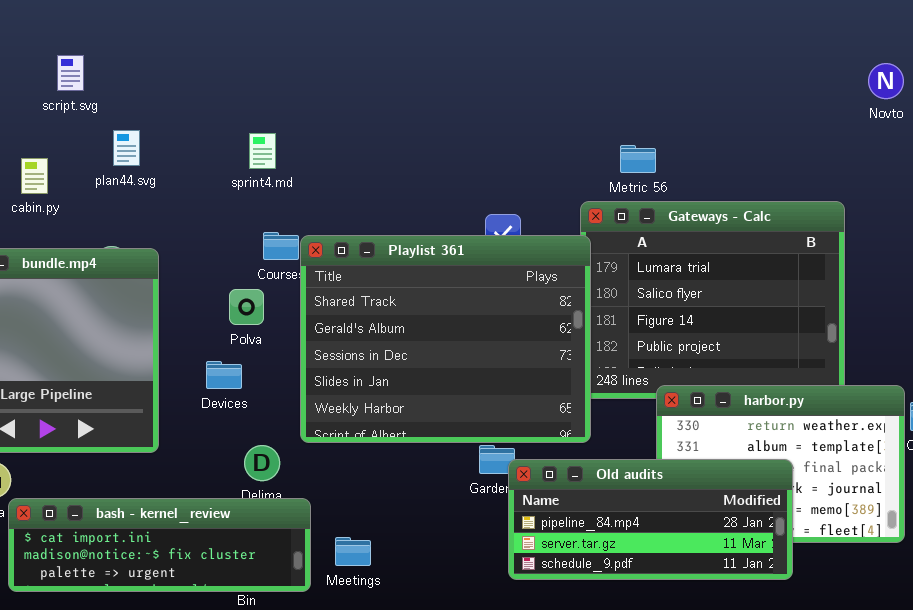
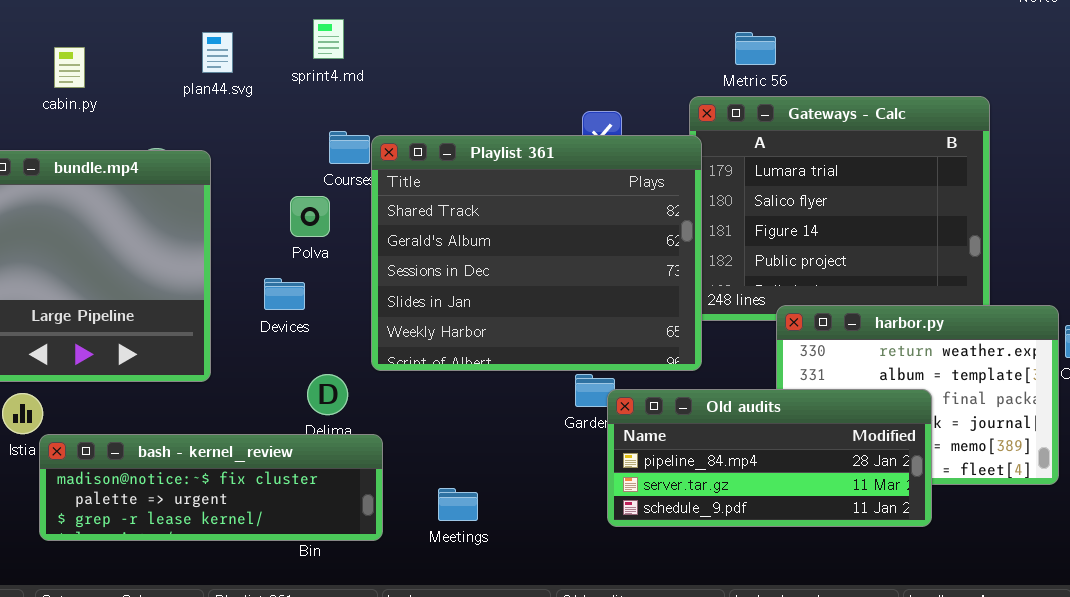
plan44.svg: [113,130,140,166] -> [202,32,233,73], moved
bash - kernel_review: [8,498,311,592] -> [39,434,383,541], scrolled down 1 row
Meetings: [335,537,371,566] -> [438,488,478,521], moved

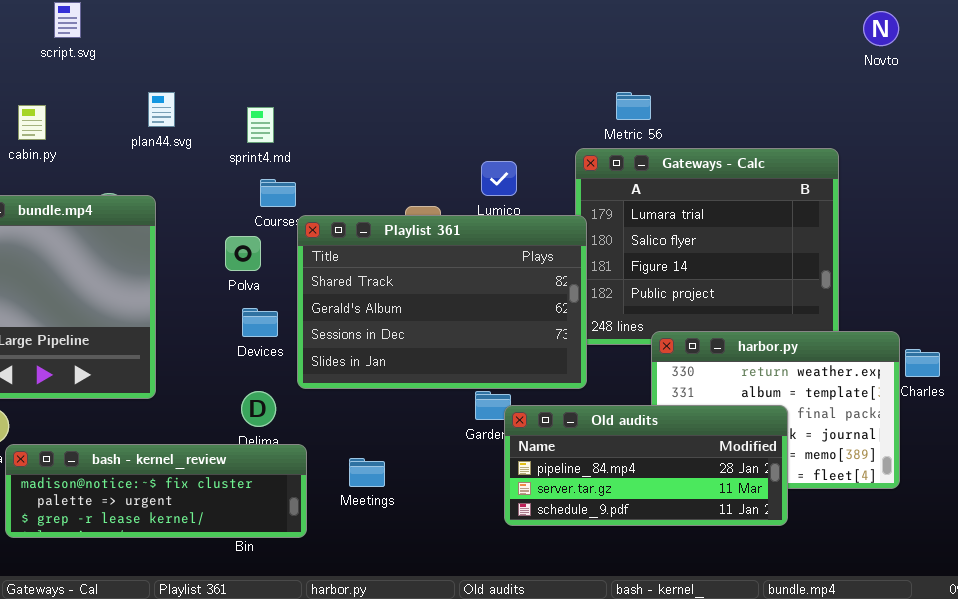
sprint4.md: [313,19,344,59] -> [247,107,274,143], moved
Playlist 361: [371,135,702,371] -> [297,215,587,389], resized
Devices: [264,278,305,310] -> [242,308,278,337], moved
Meetings: [438,488,478,521] -> [349,458,385,487], moved

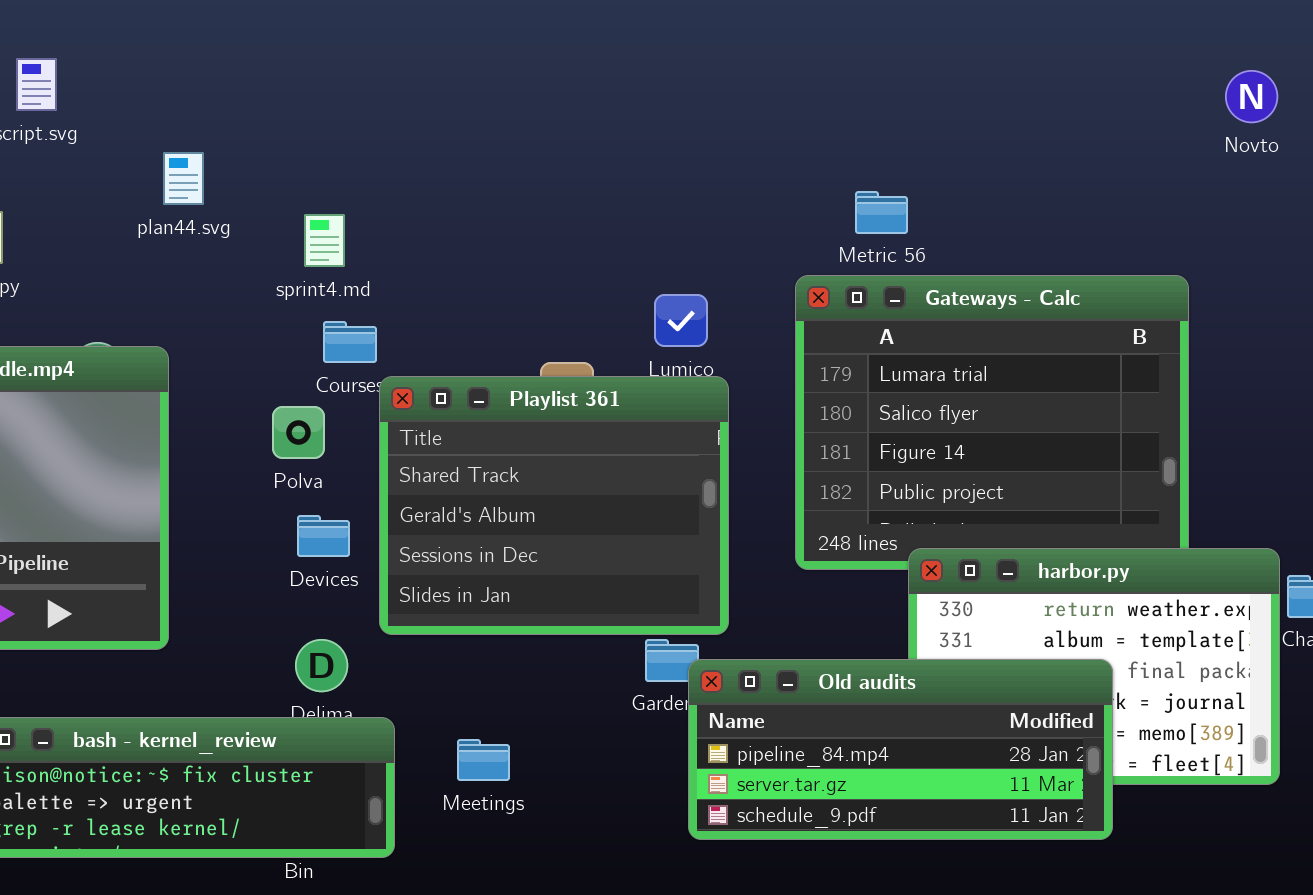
plan44.svg: [148,92,175,127] -> [163,152,204,205], moved
Playlist 361: [297,215,587,389] -> [379,376,729,635], resized

